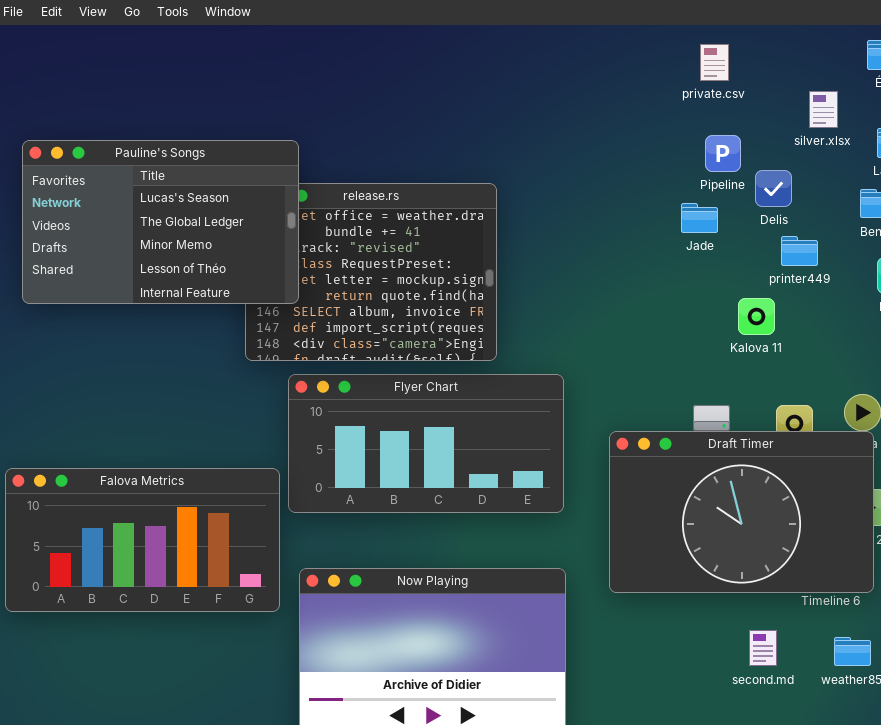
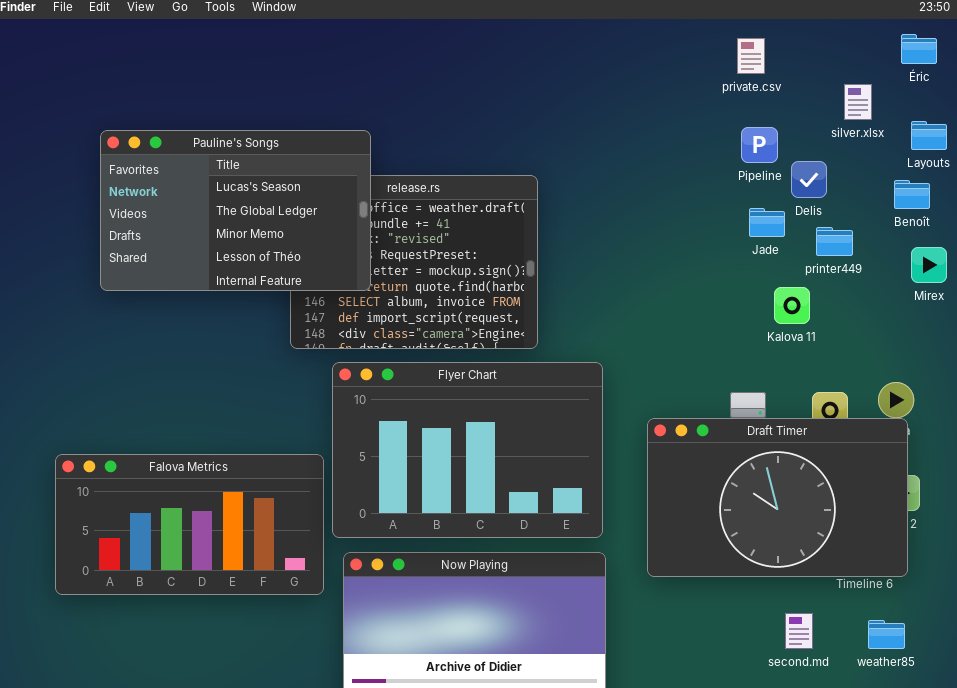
Pauline's Songs: [22,140,299,304] -> [100,130,371,291], moved
Jade: [681,203,718,233] -> [749,208,785,237], moved
Flyer Chart: [288,374,564,513] -> [332,362,603,538], resized

